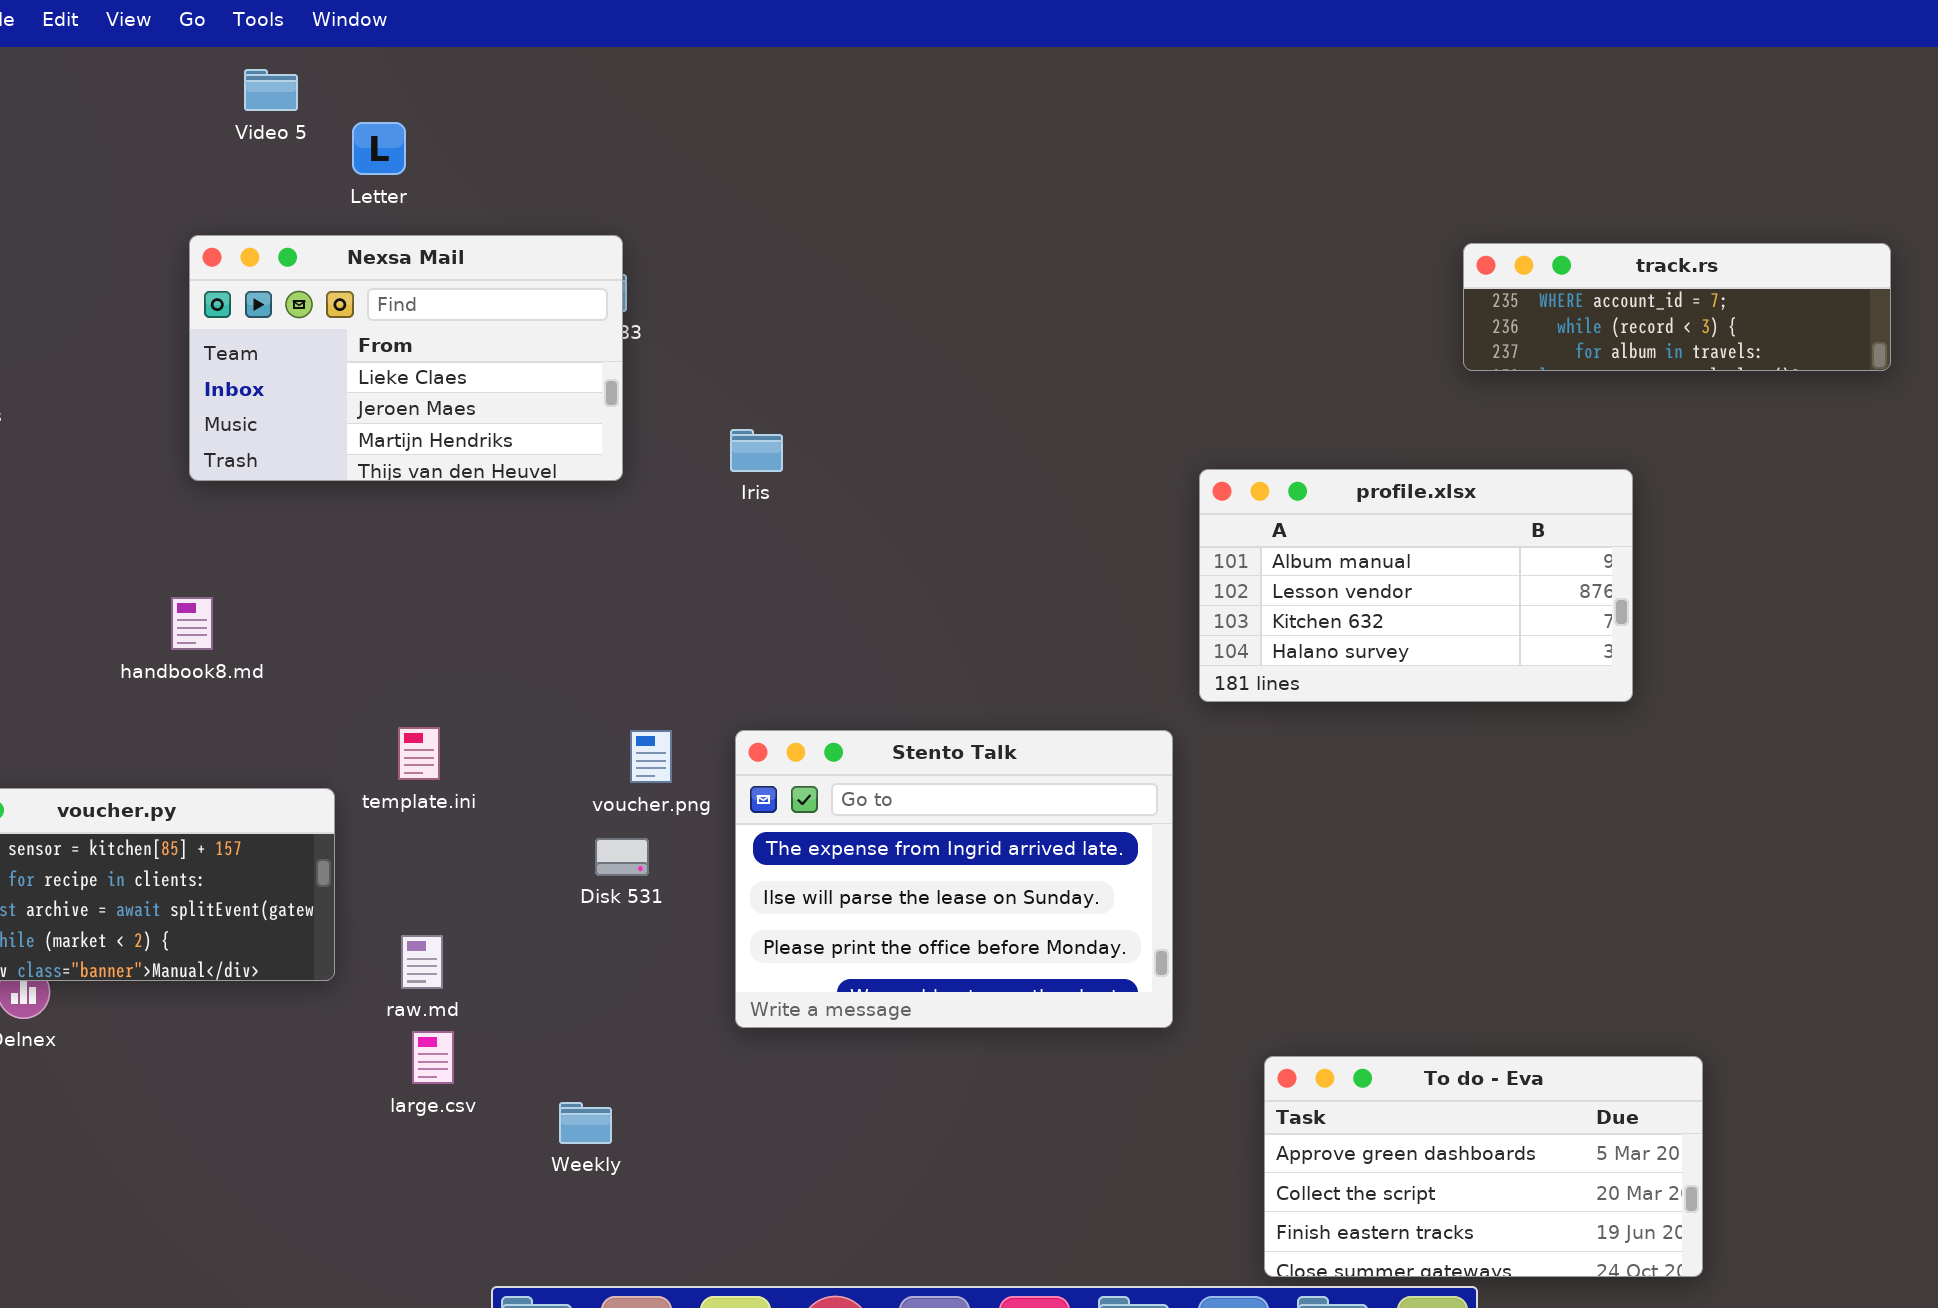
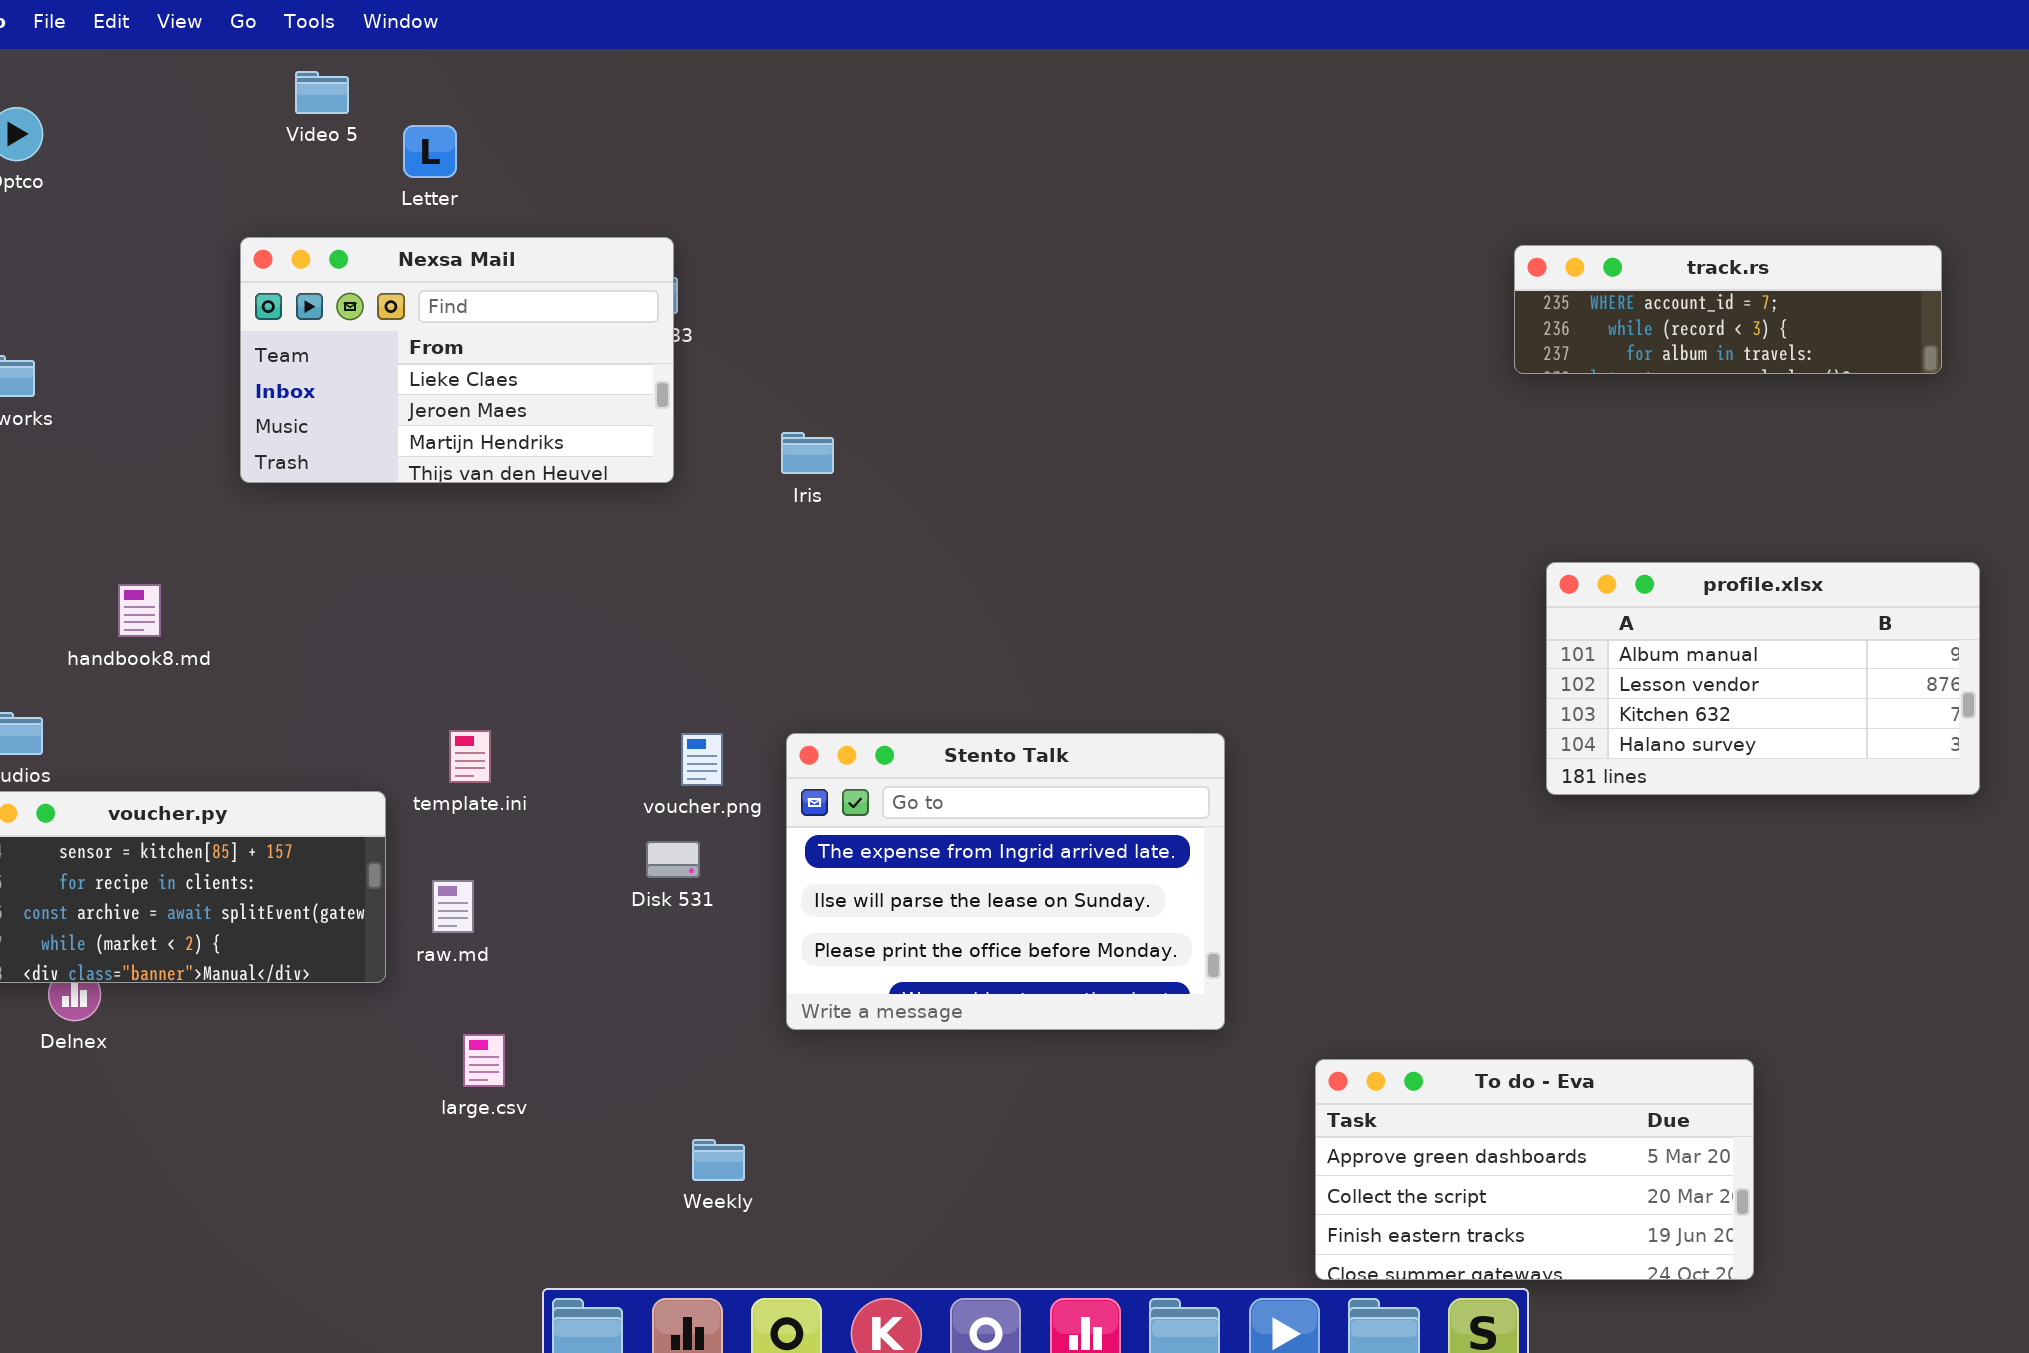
profile.xlsx: [1199,469,1633,702] -> [1546,562,1980,795], moved
handbook8.md: [171,597,213,650] -> [118,584,161,637], moved
raw.md: [401,935,443,989] -> [432,880,474,933], moved
Weekly: [559,1102,612,1144] -> [692,1139,745,1181], moved

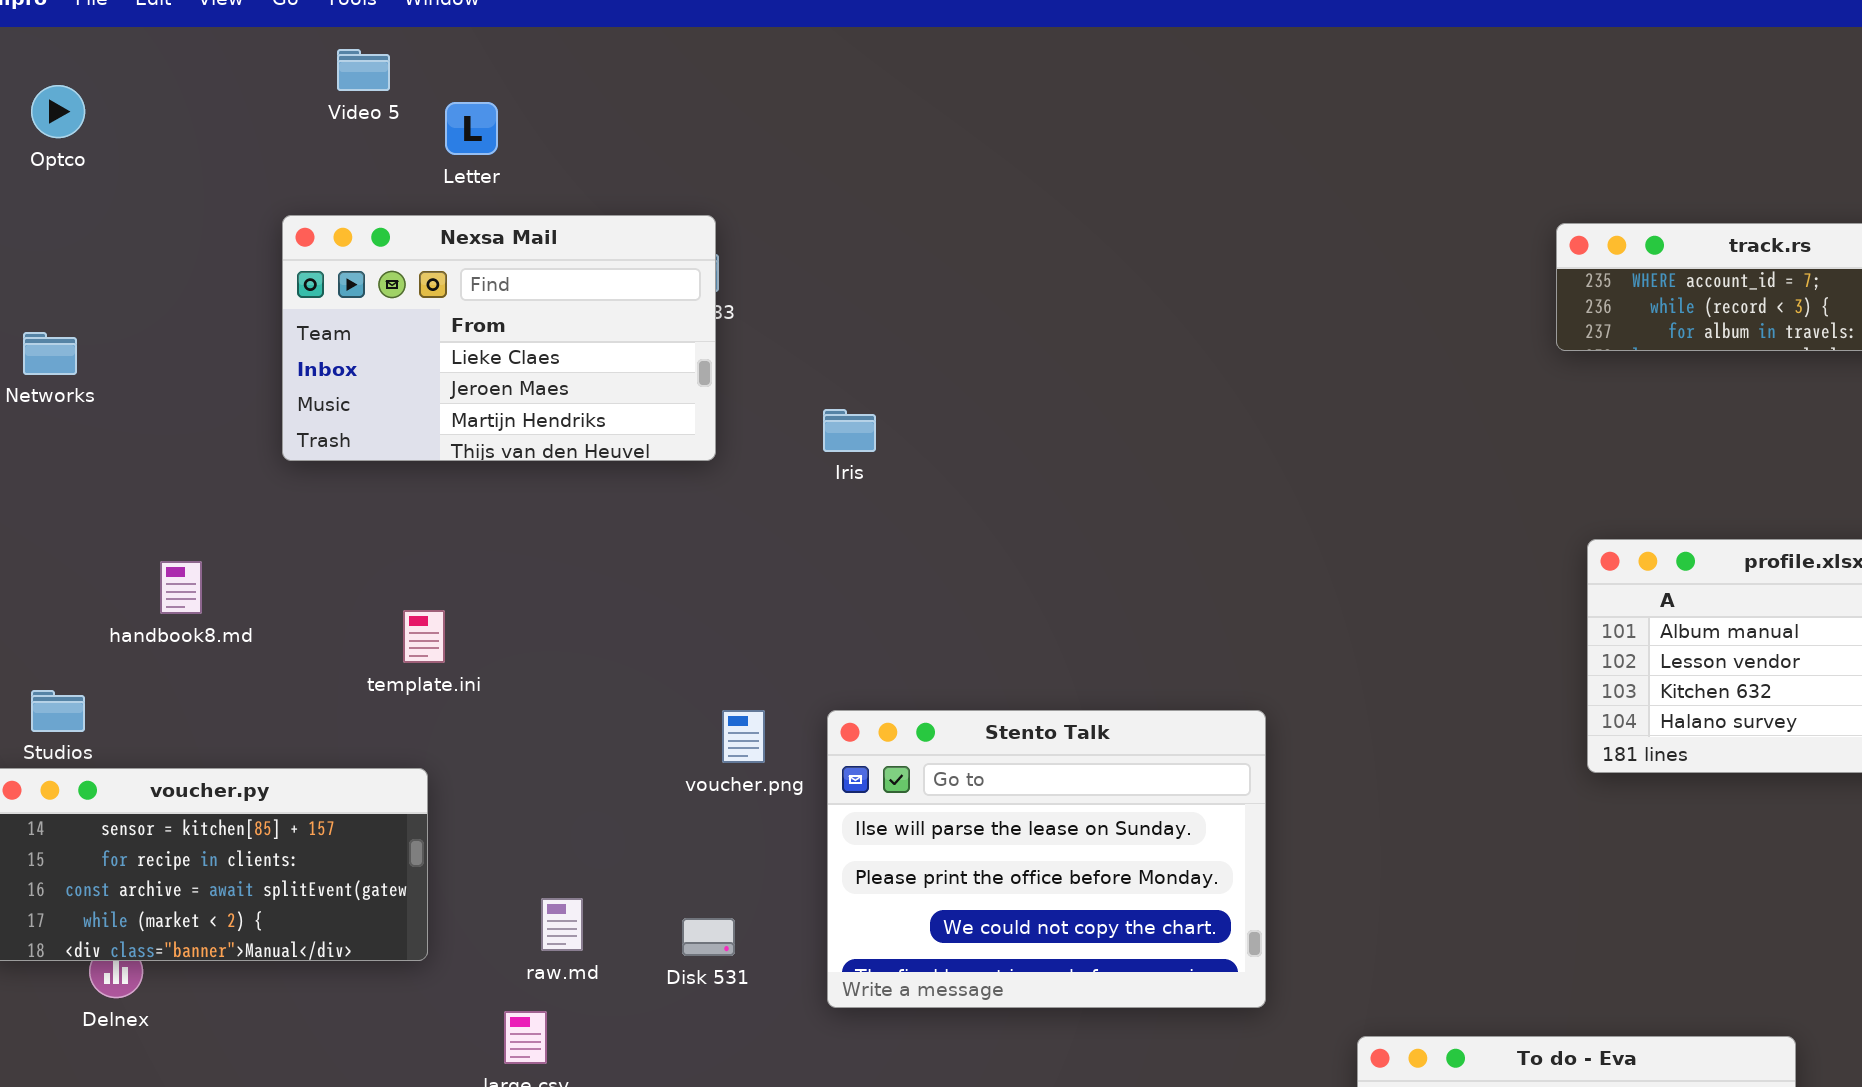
template.ini: [449,730,491,783] -> [403,610,445,663], moved
Stento Talk: [786,733,1225,1030] -> [827,710,1266,1008], scrolled down 1 row
Disk 531: [646,841,700,878] -> [682,918,735,956], moved
raw.md: [432,880,474,933] -> [541,898,583,951], moved

